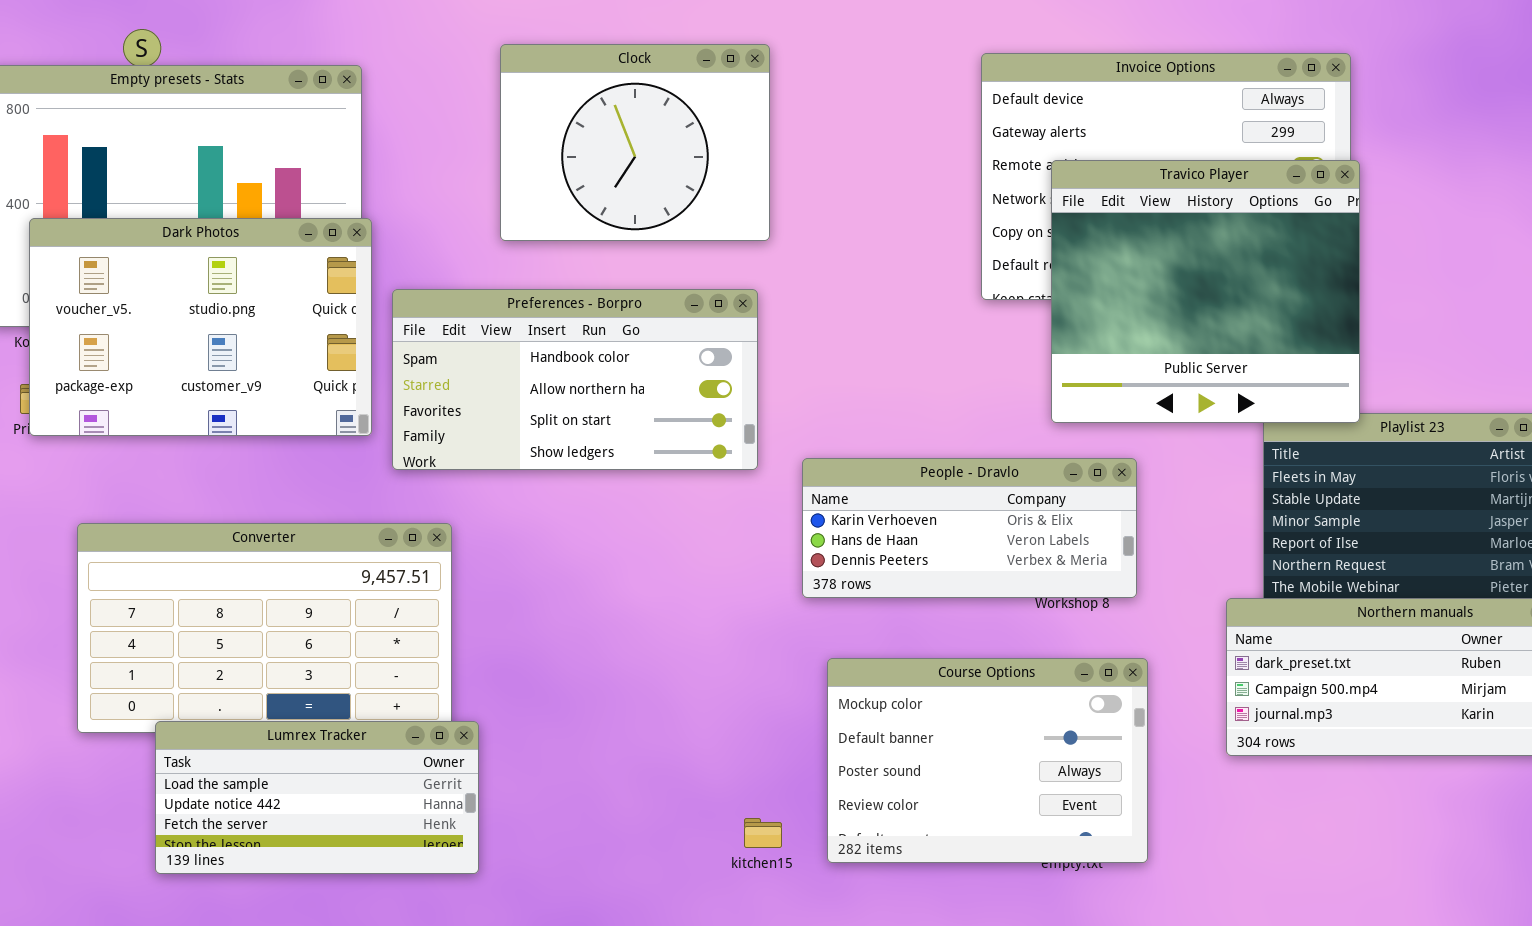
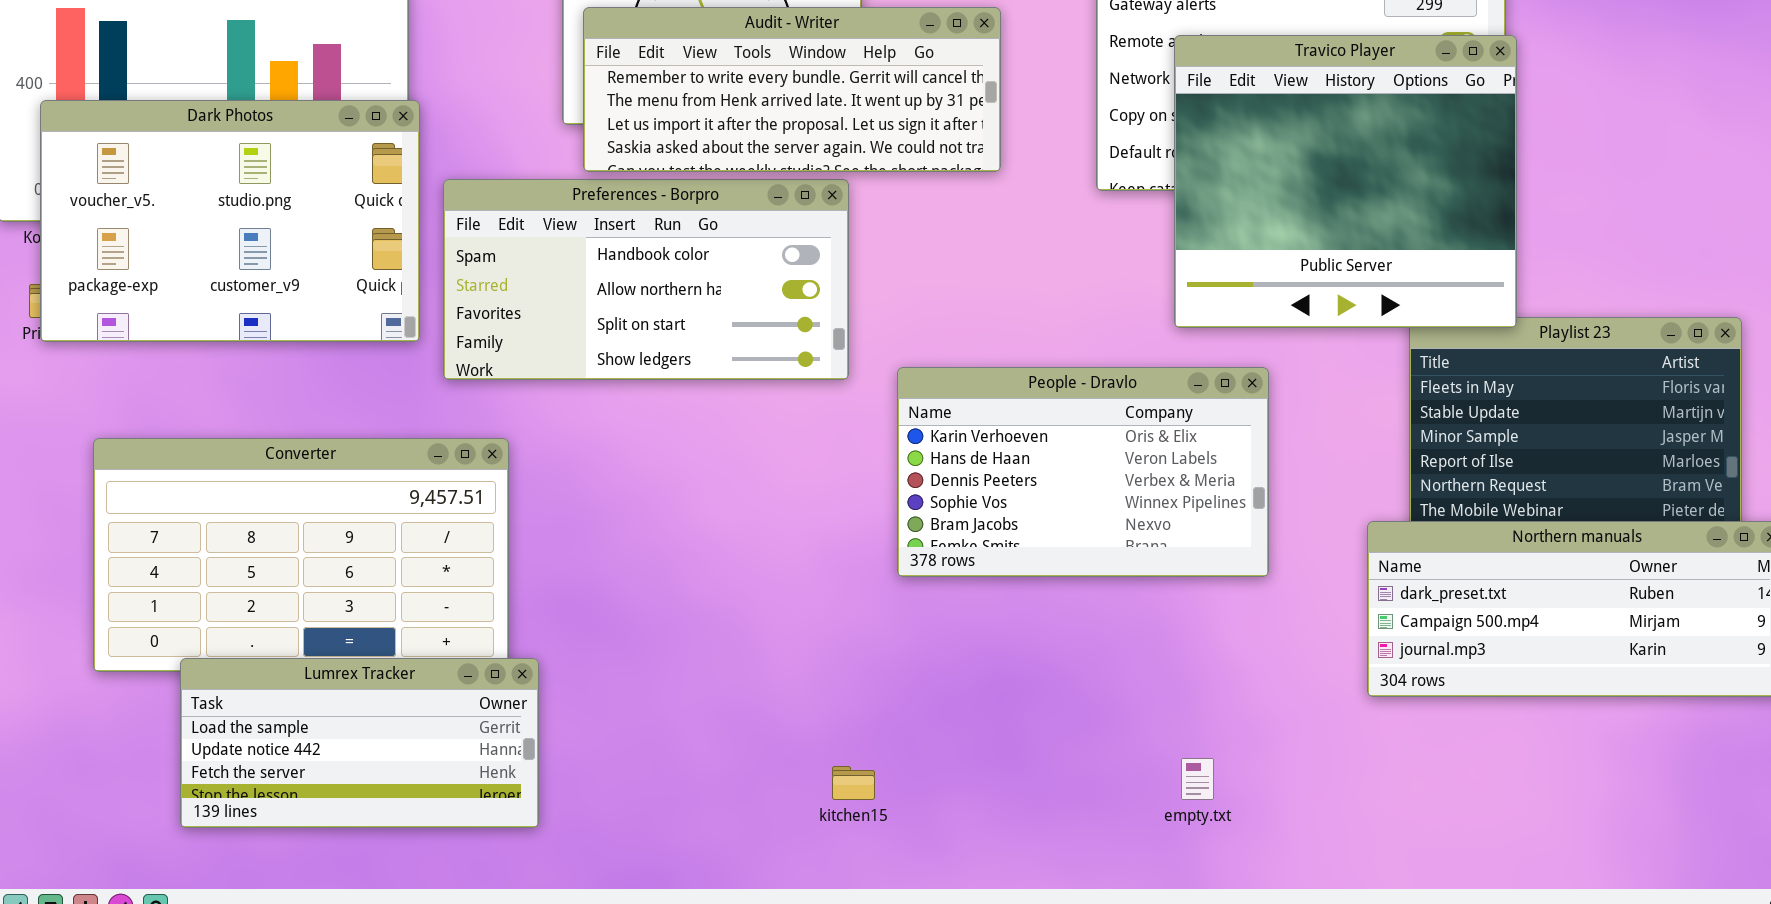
Audit - Writer: none -> [583,7,1001,172], opened
People - Dravlo: [802,458,1137,598] -> [897,367,1269,577], resized
Course Options: [827,658,1148,863] -> none, closed

